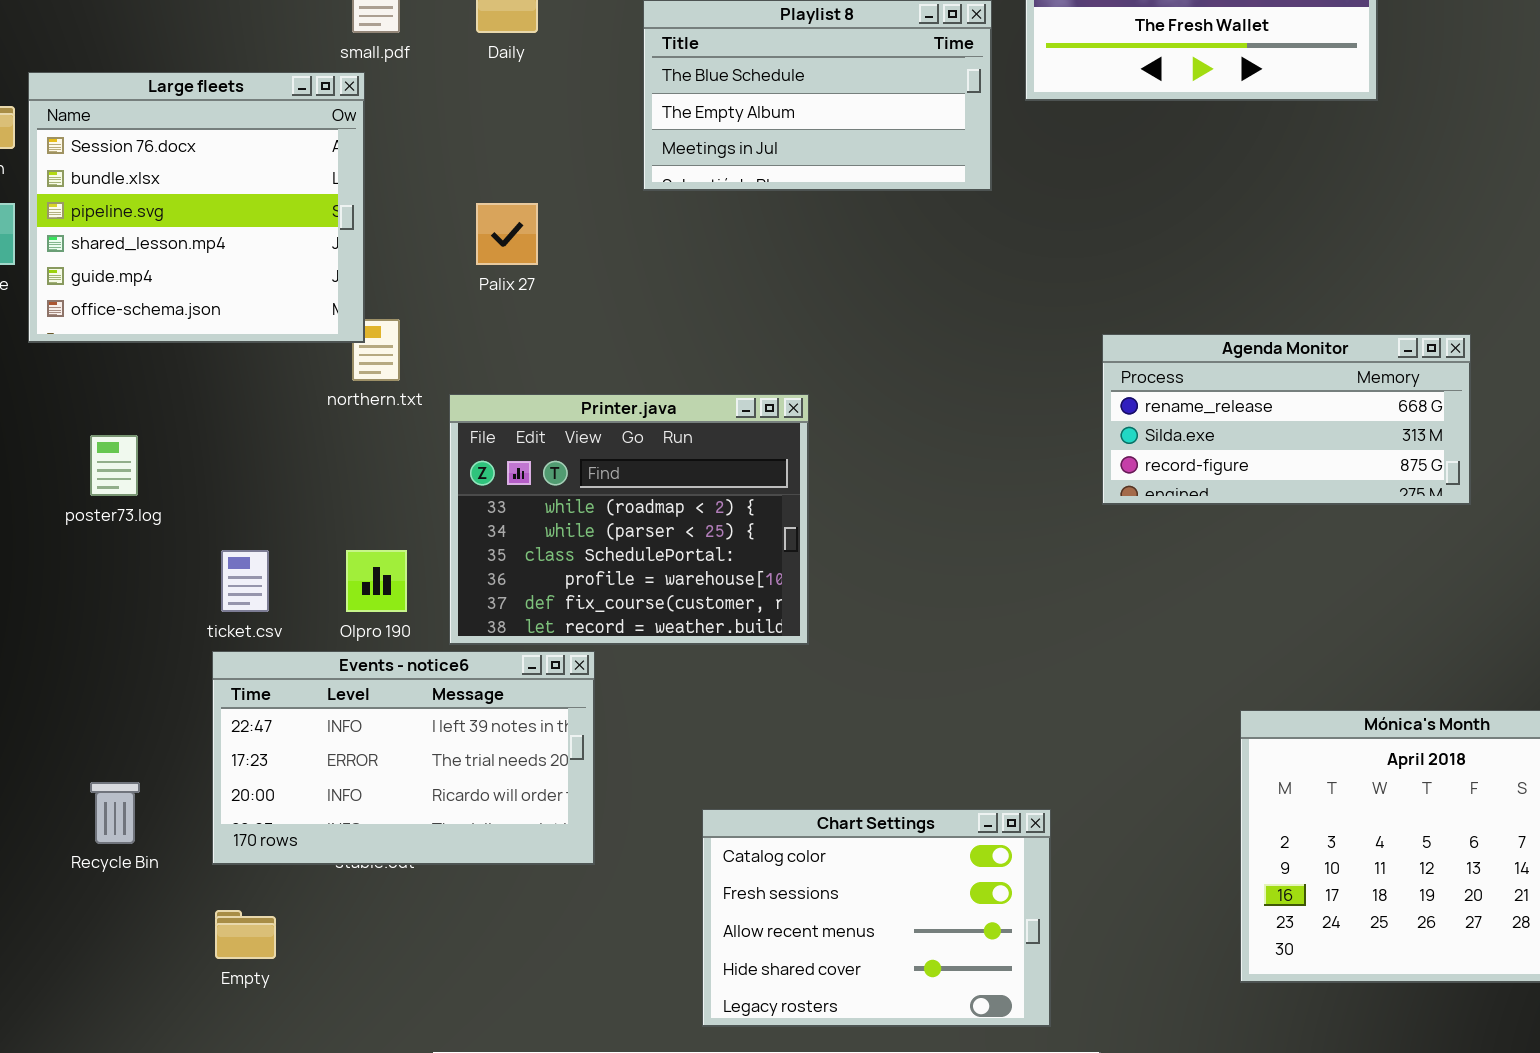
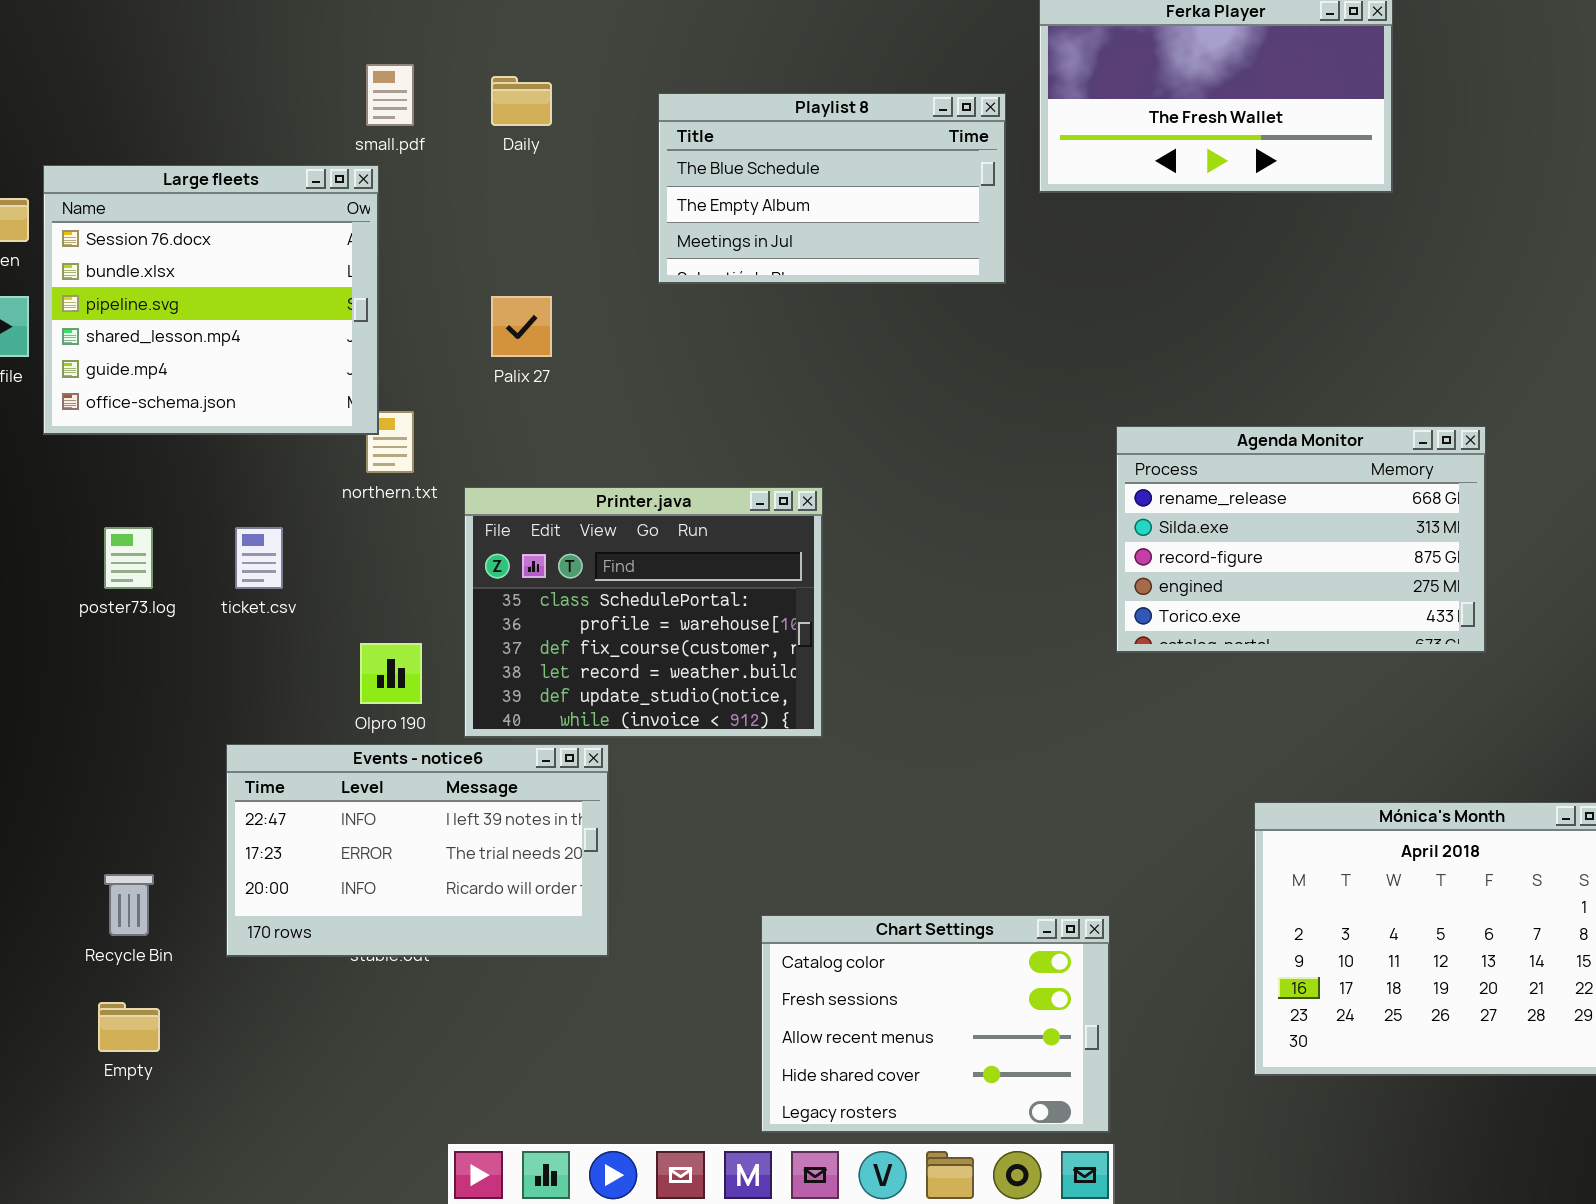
Agenda Monitor: [1102,334,1471,505] -> [1116,426,1486,653], resized
Printer.java: [449,394,809,645] -> [464,487,823,738], scrolled down 2 rows
ticket.csv: [221,550,269,612] -> [235,527,283,589], moved
Chart Settings: [702,809,1051,1027] -> [761,915,1110,1133], moved
Empty: [215,910,276,959] -> [98,1002,160,1052], moved

